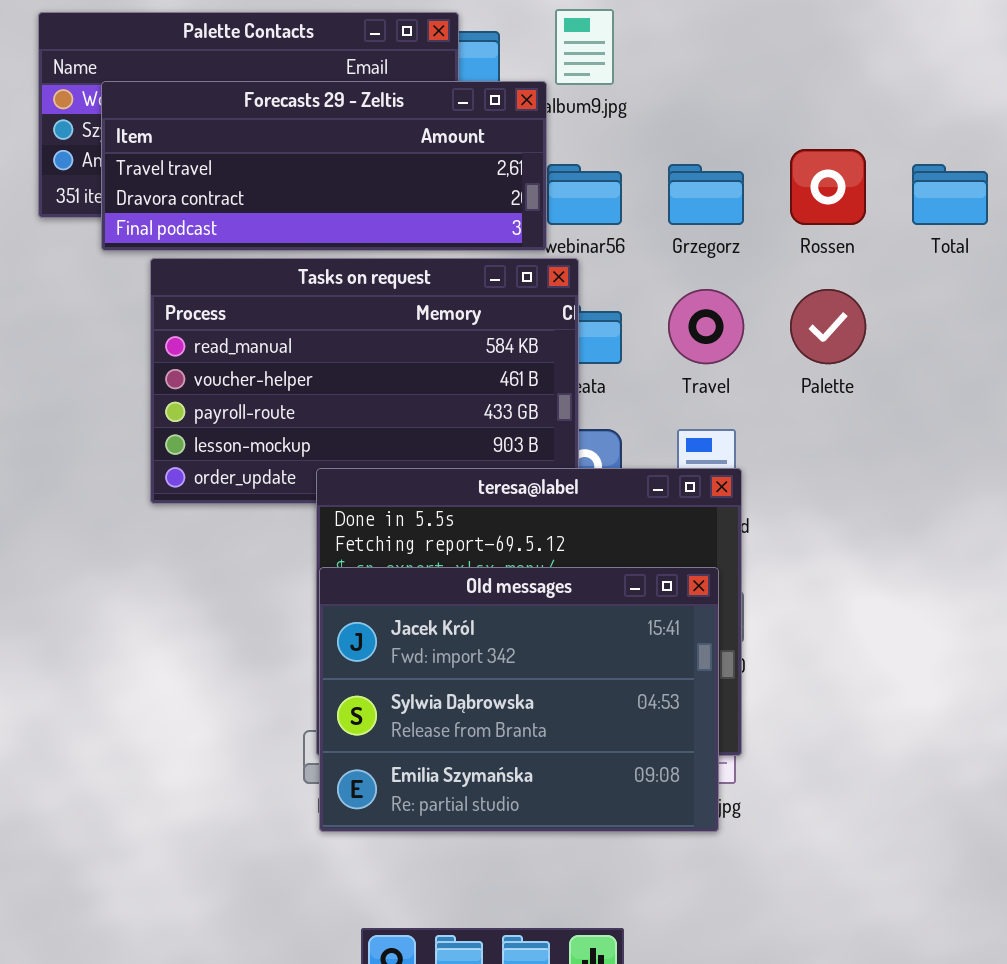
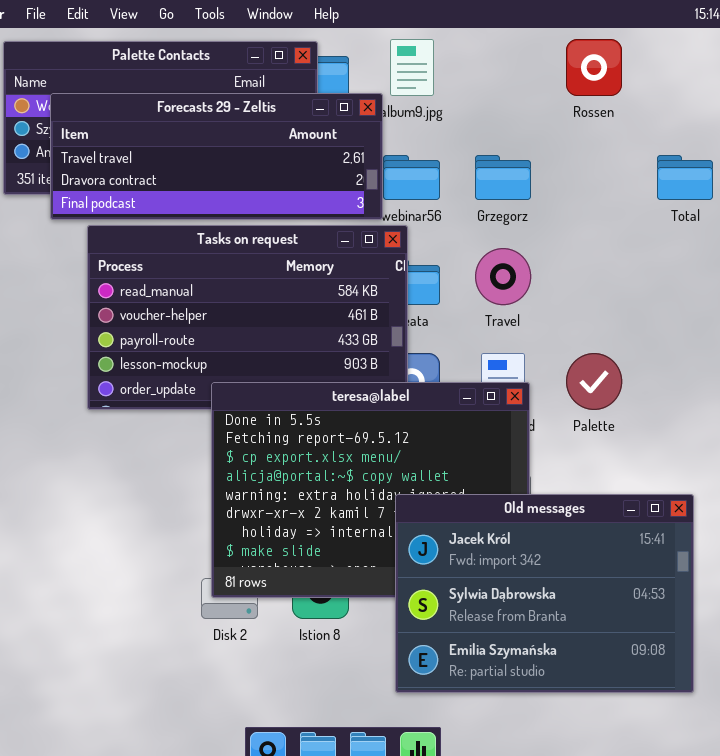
Rossen: [790,149,866,225] -> [566,39,622,96], moved
Palette: [790,289,866,364] -> [566,353,622,410], moved
Old messages: [319,567,719,832] -> [395,494,694,693], moved

